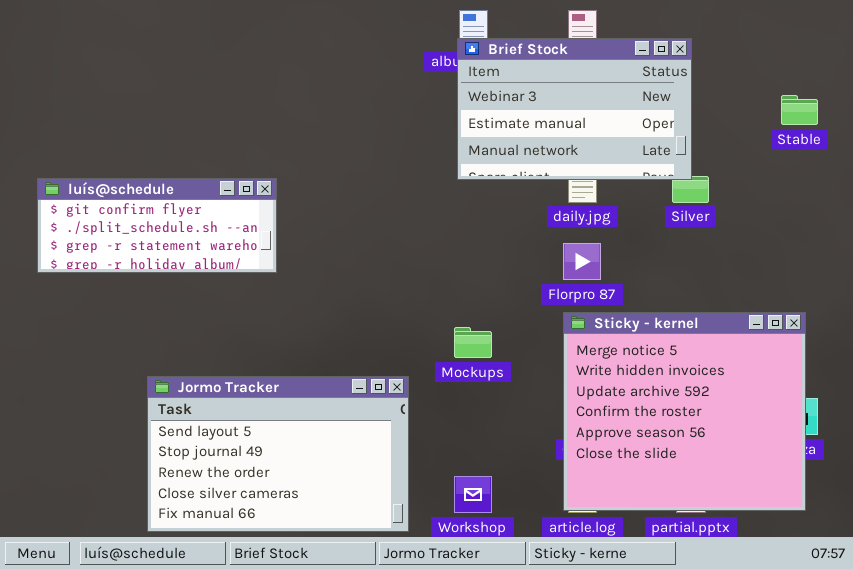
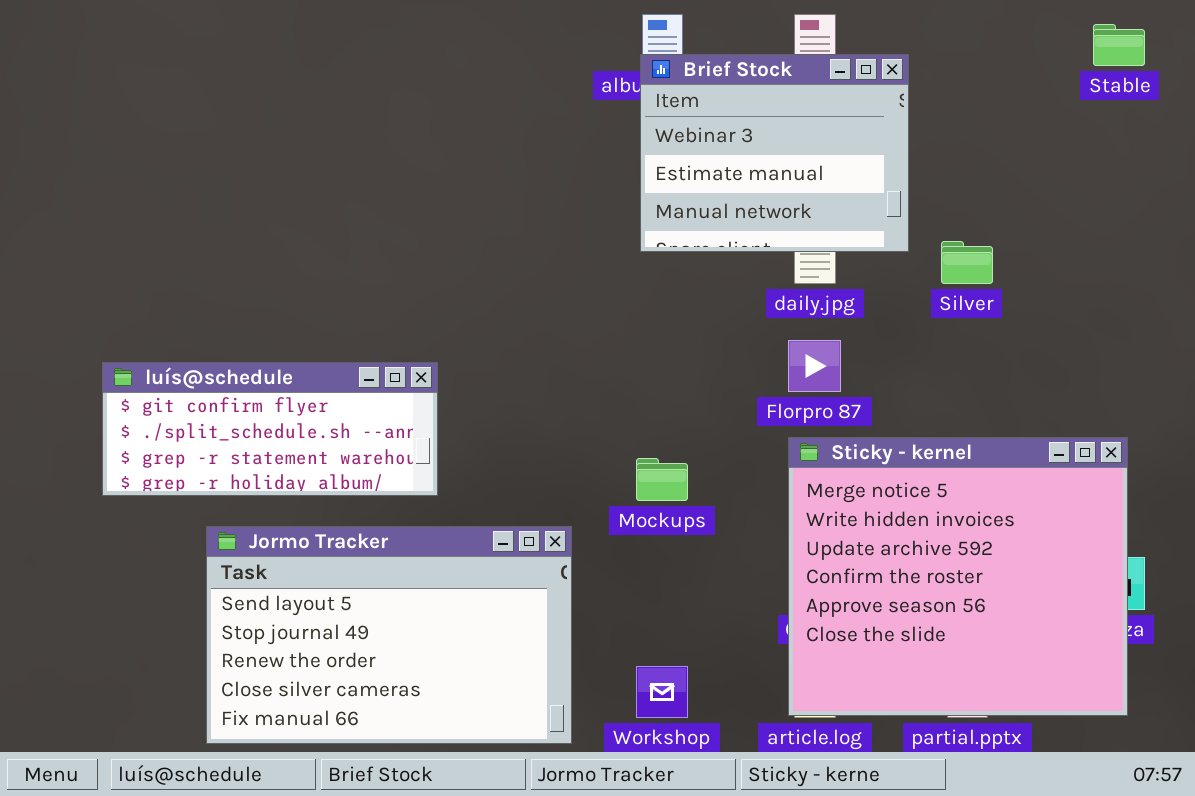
Brief Stock: [457,38,692,180] -> [640,54,909,252], resized
Stable: [781,95,818,125] -> [1093,24,1145,66], moved
luís@schedule: [37,178,277,273] -> [102,362,438,496], moved

